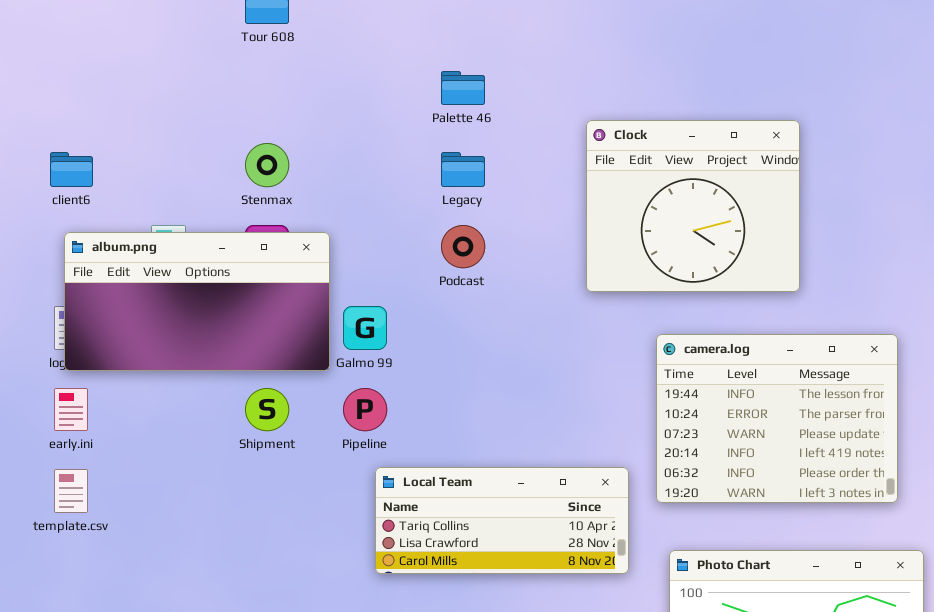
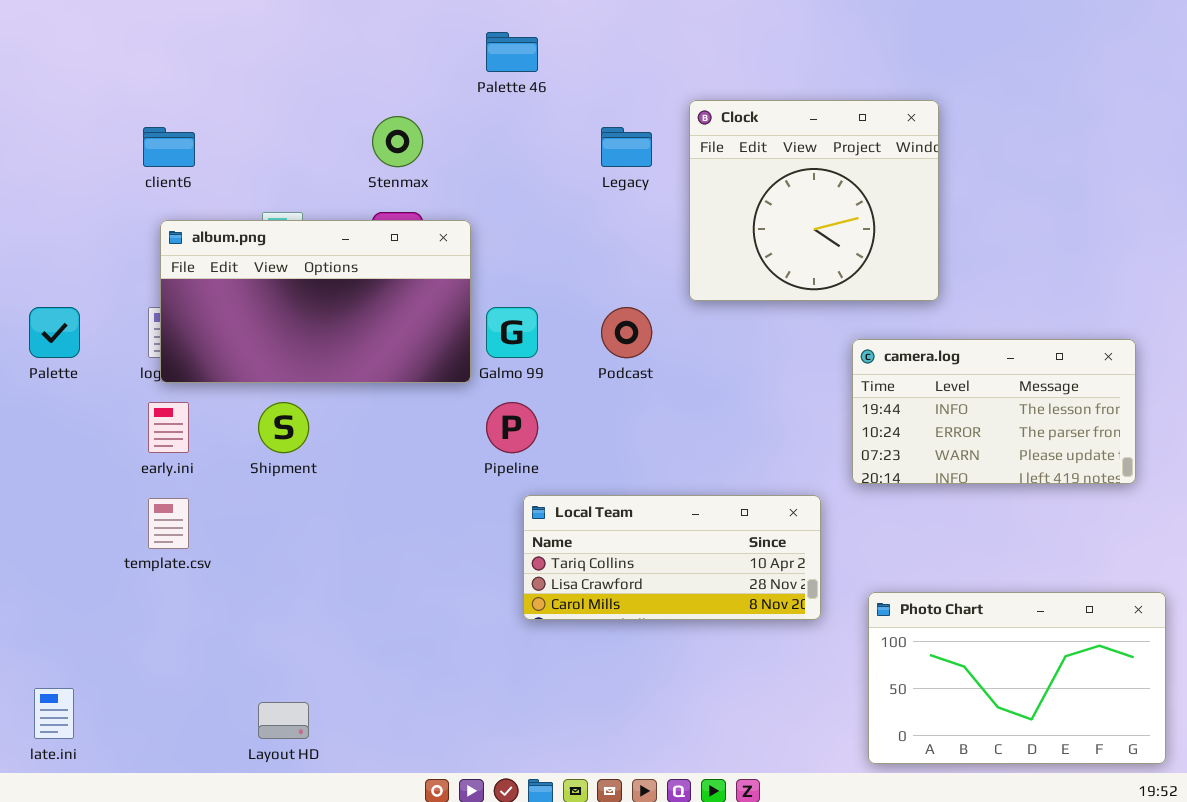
Palette 46: [441,71,485,105] -> [486,32,538,72], moved
Clock: [586,120,800,292] -> [689,100,939,301], moved
Podcast: [441,225,485,268] -> [601,307,652,358], moved
camera.log: [656,334,898,503] -> [852,339,1136,484], resized
Shipment: [245,388,289,431] -> [258,402,309,453], moved

